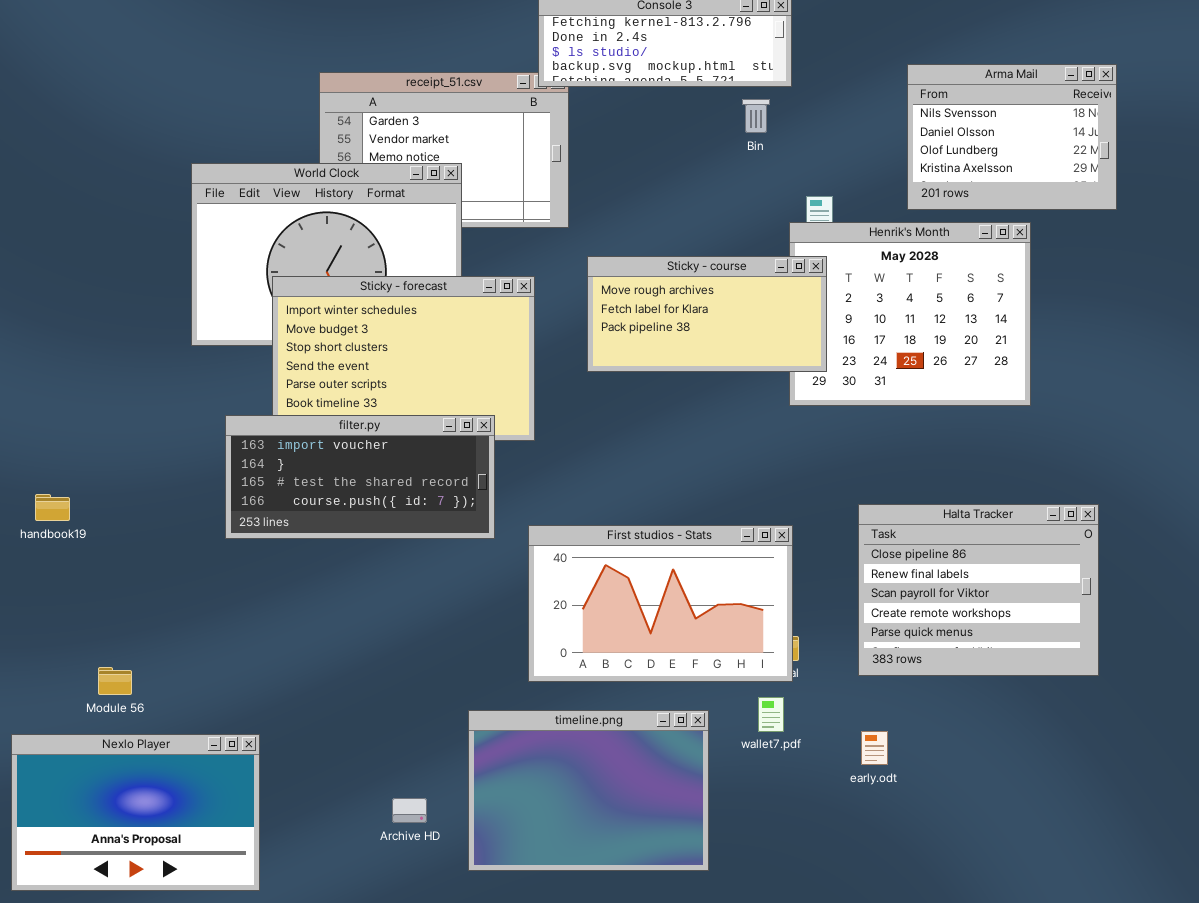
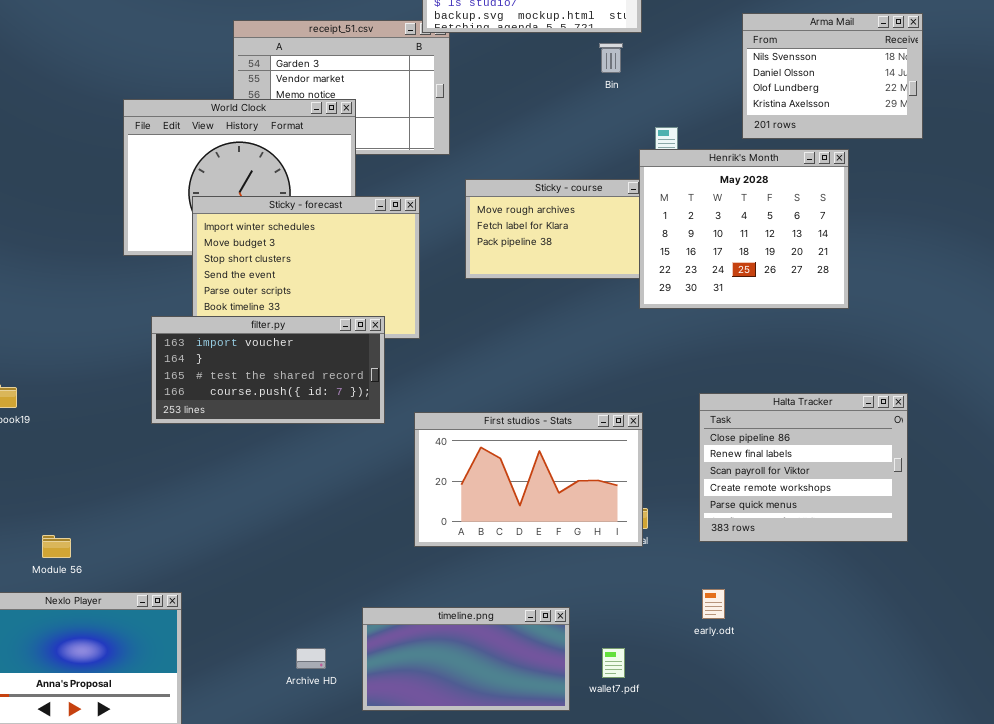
Henrik's Month: [789,222,1031,406] -> [639,149,849,309], raised
wallet7.pdf: [758,697,784,732] -> [602,648,625,678], moved
timeline.png: [468,710,709,871] -> [362,607,570,711], resized

